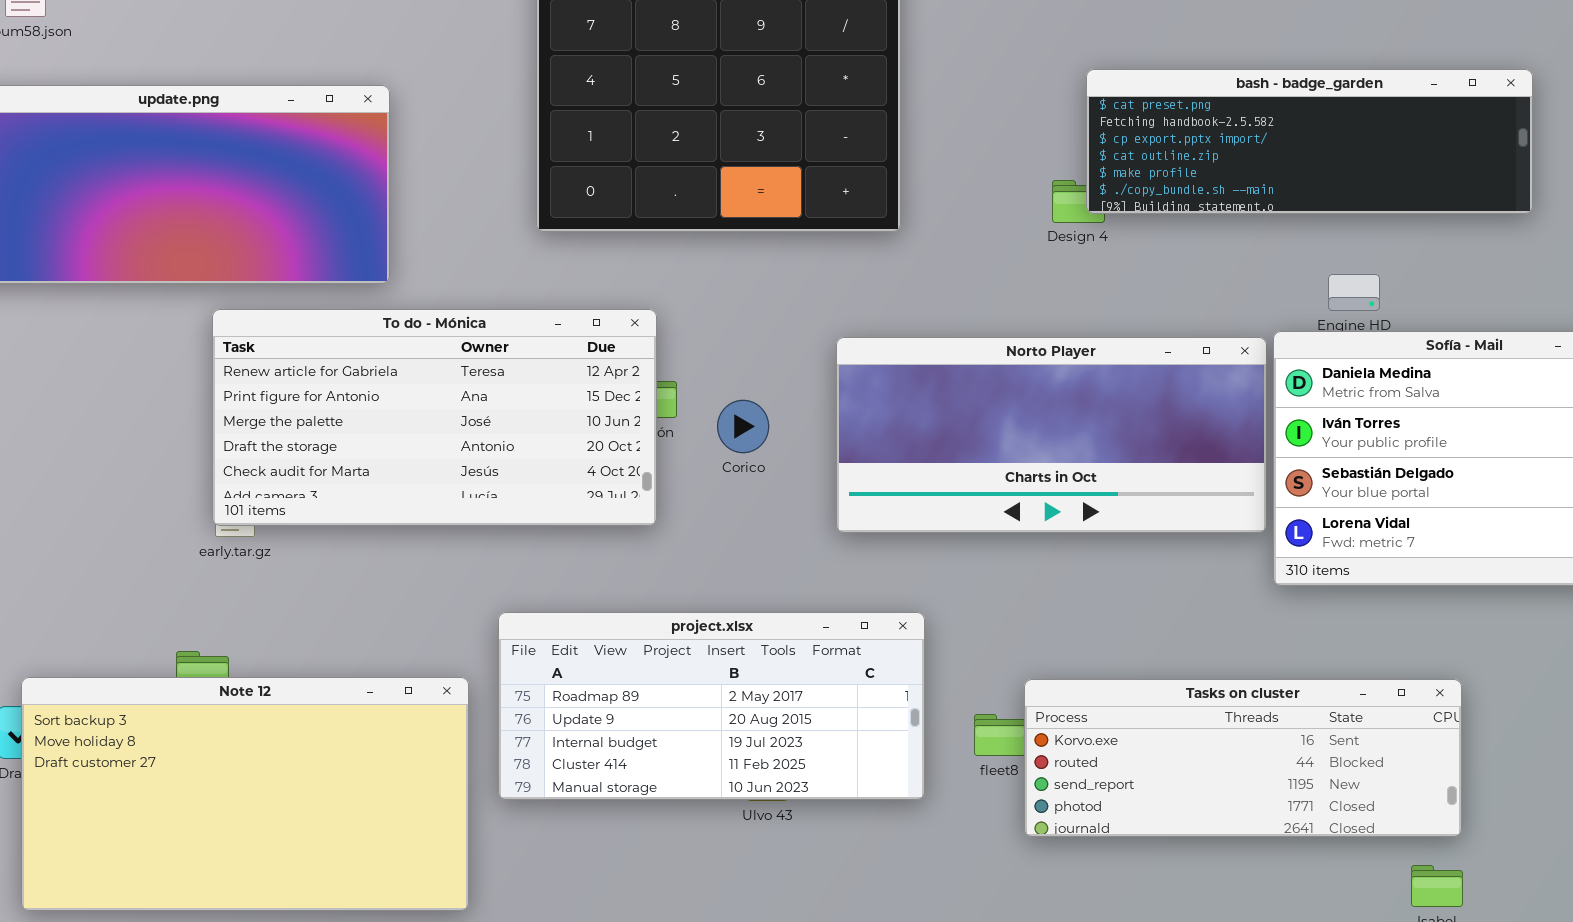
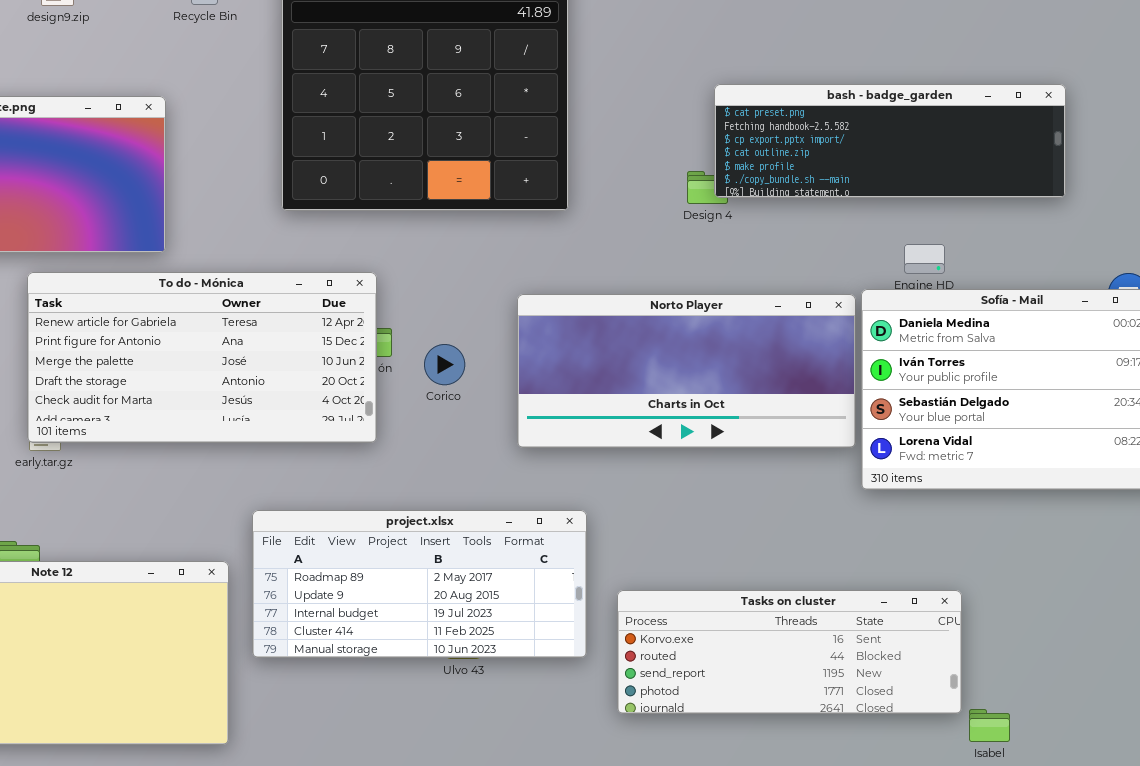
Tasks on cluster: [1024,679,1462,837] -> [617,590,962,714], moved

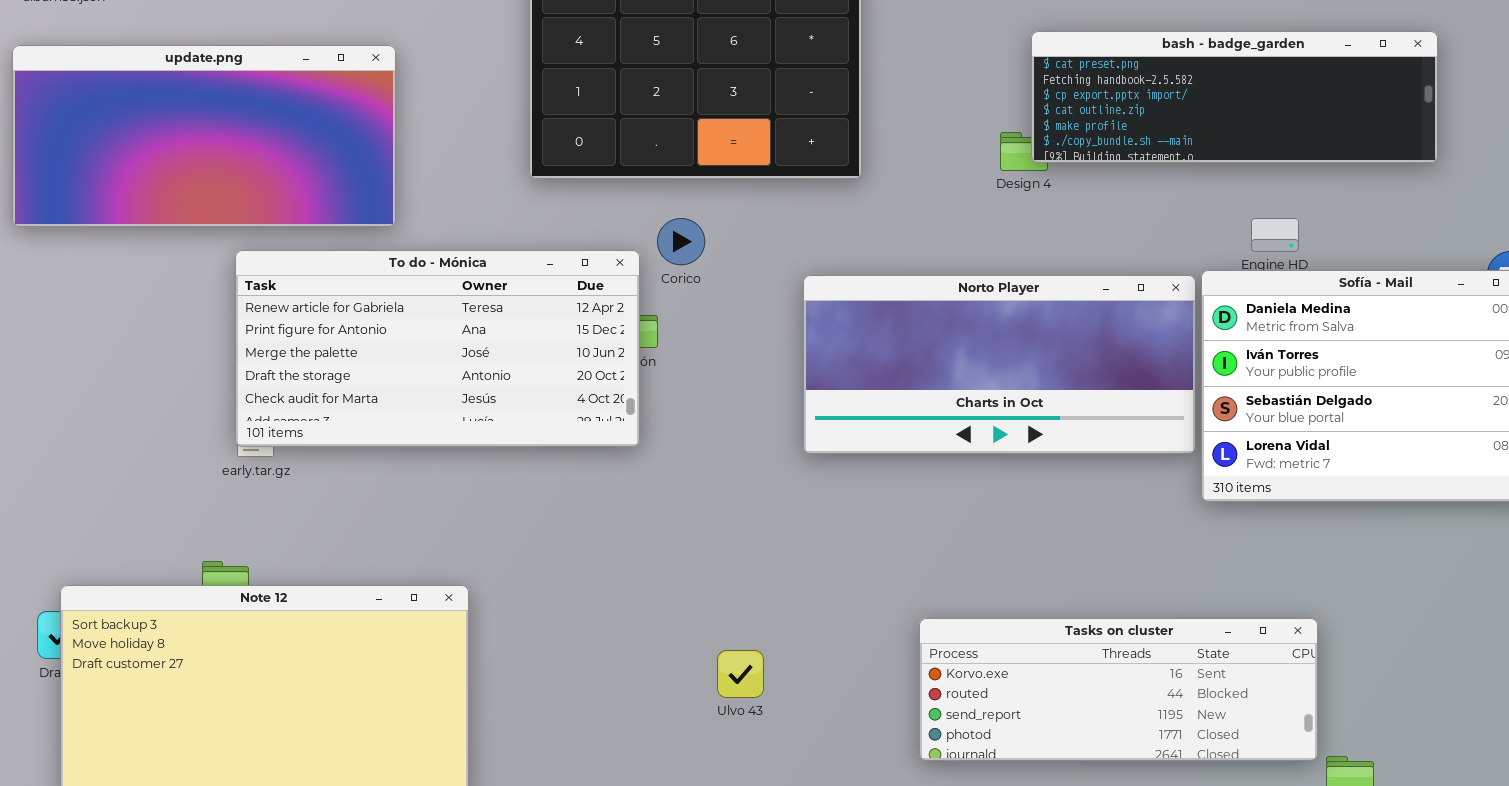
Corico: [424,344,465,385] -> [657,218,705,265], moved
project.xlsx: [252,510,587,658] -> none, closed

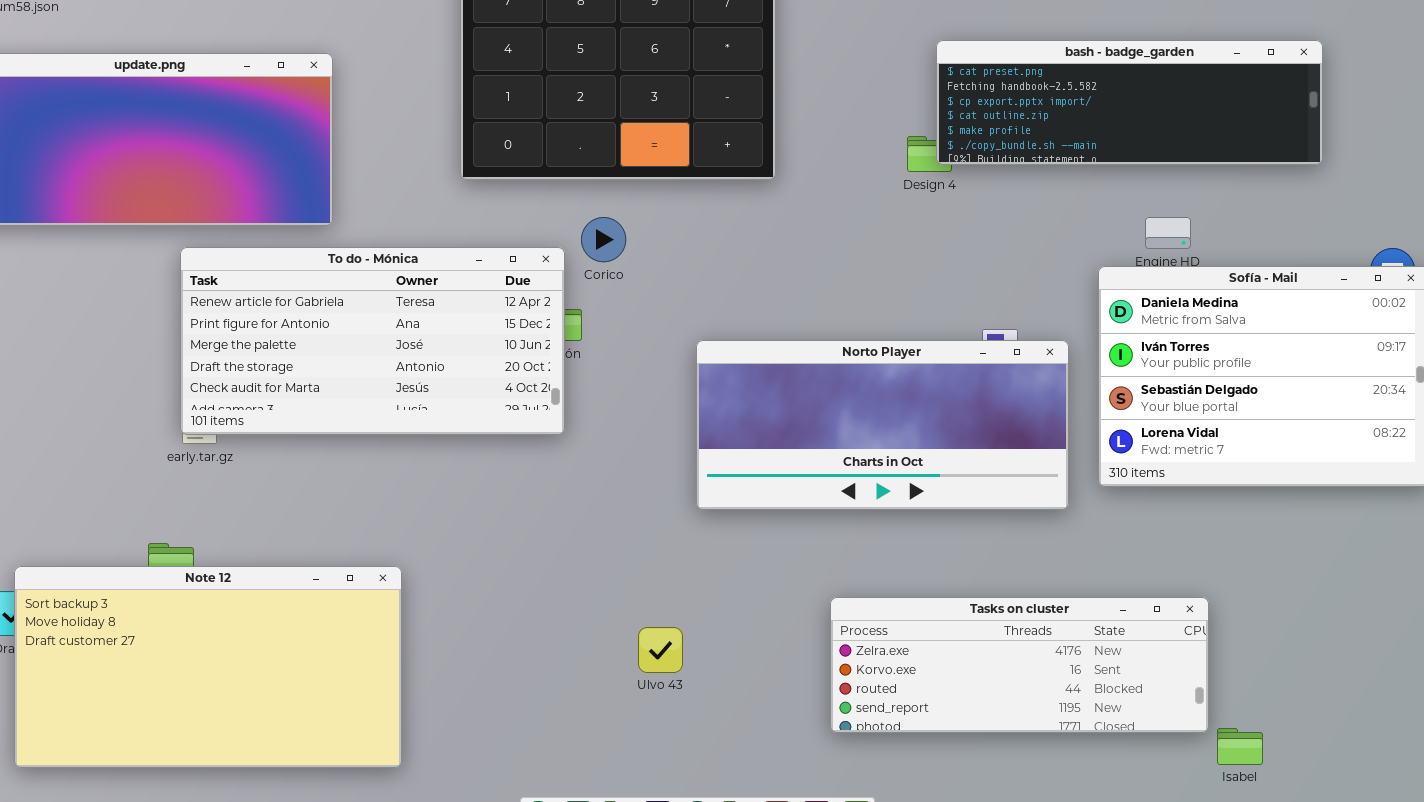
Norto Player: [803,275,1196,454] -> [696,340,1069,510], moved
Tasks on cluster: [919,618,1318,761] -> [830,597,1209,733], scrolled up 1 row

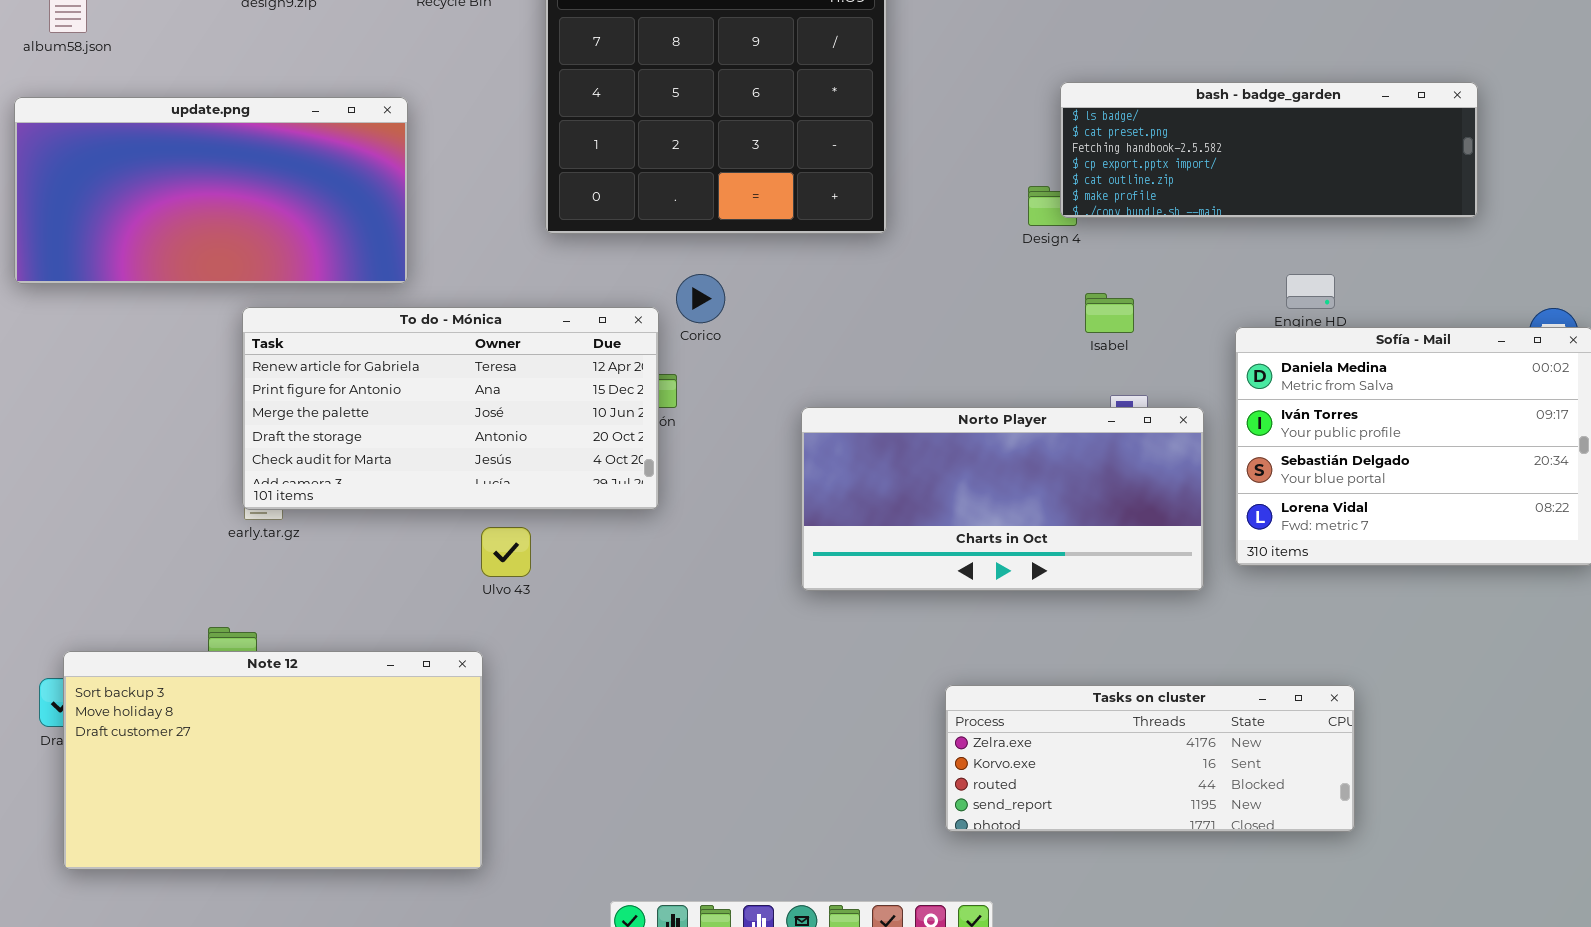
bash - badge_garden: [936,40,1323,165] -> [1060,82,1478,218], scrolled up 1 row
Ulvo 43: [638,627,683,673] -> [481,527,531,577], moved
Isabel: [1217,728,1263,765] -> [1085,293,1134,333], moved

